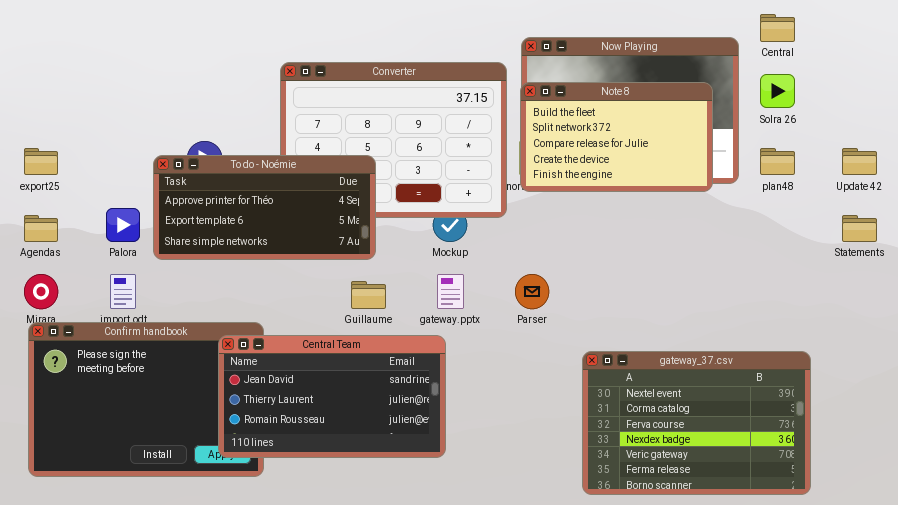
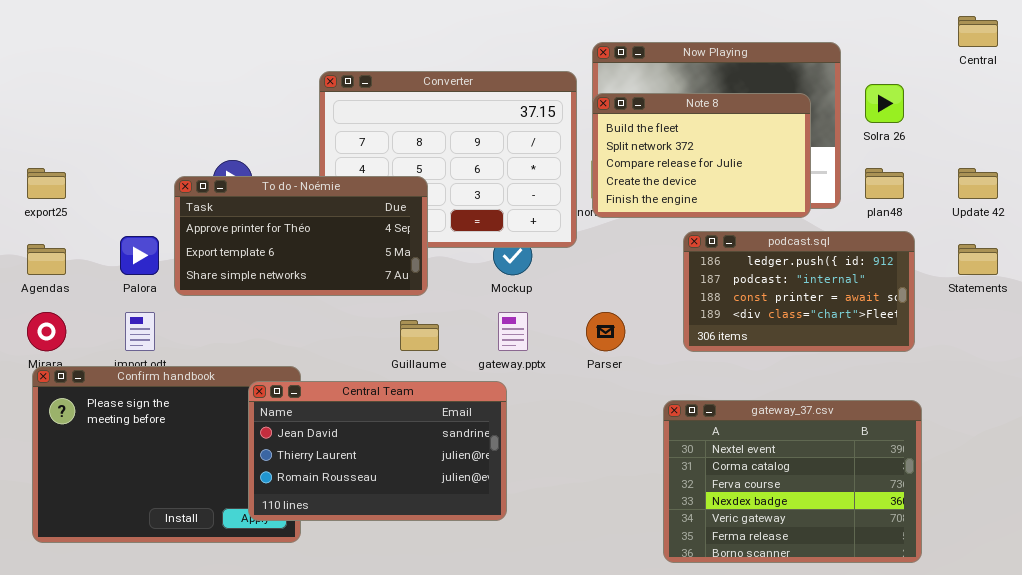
Central: [760,14,795,42] -> [958,16,998,47], moved
podcast.sql: none -> [683,231,915,352], opened

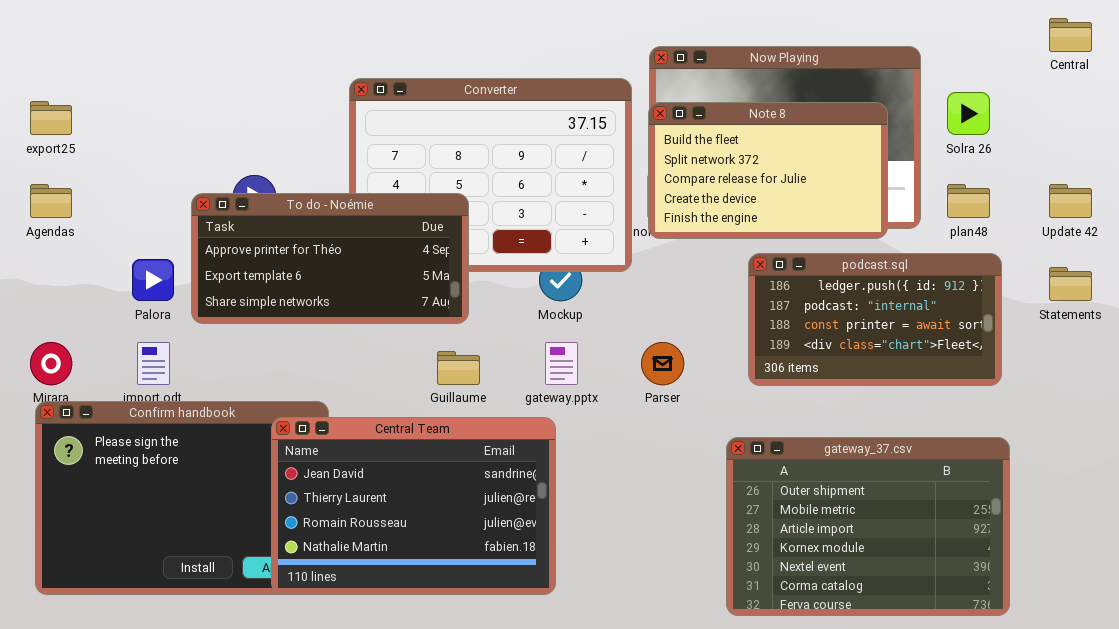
export25: [27,168,66,199] -> [30,101,72,135], moved
Agendas: [27,244,66,275] -> [30,184,72,218], moved
Central Team: [248,381,507,521] -> [271,417,556,595], resized
gateway_37.csv: [663,400,922,563] -> [726,437,1010,616], scrolled up 4 rows

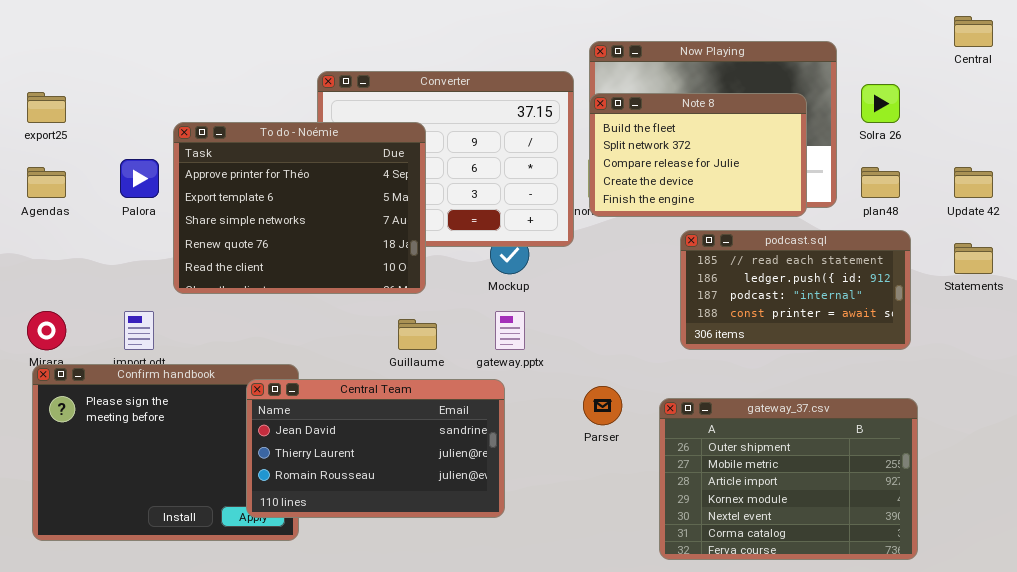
To do - Noémie: [191,193,469,324] -> [173,122,426,294], resized
podcast.sql: [748,253,1002,386] -> [680,230,911,350], scrolled up 1 row
Palora: [132,259,174,301] -> [120,159,159,198], moved
Parser: [641,342,684,385] -> [583,386,622,425], moved
Central Team: [271,417,556,595] -> [246,379,505,518], resized

